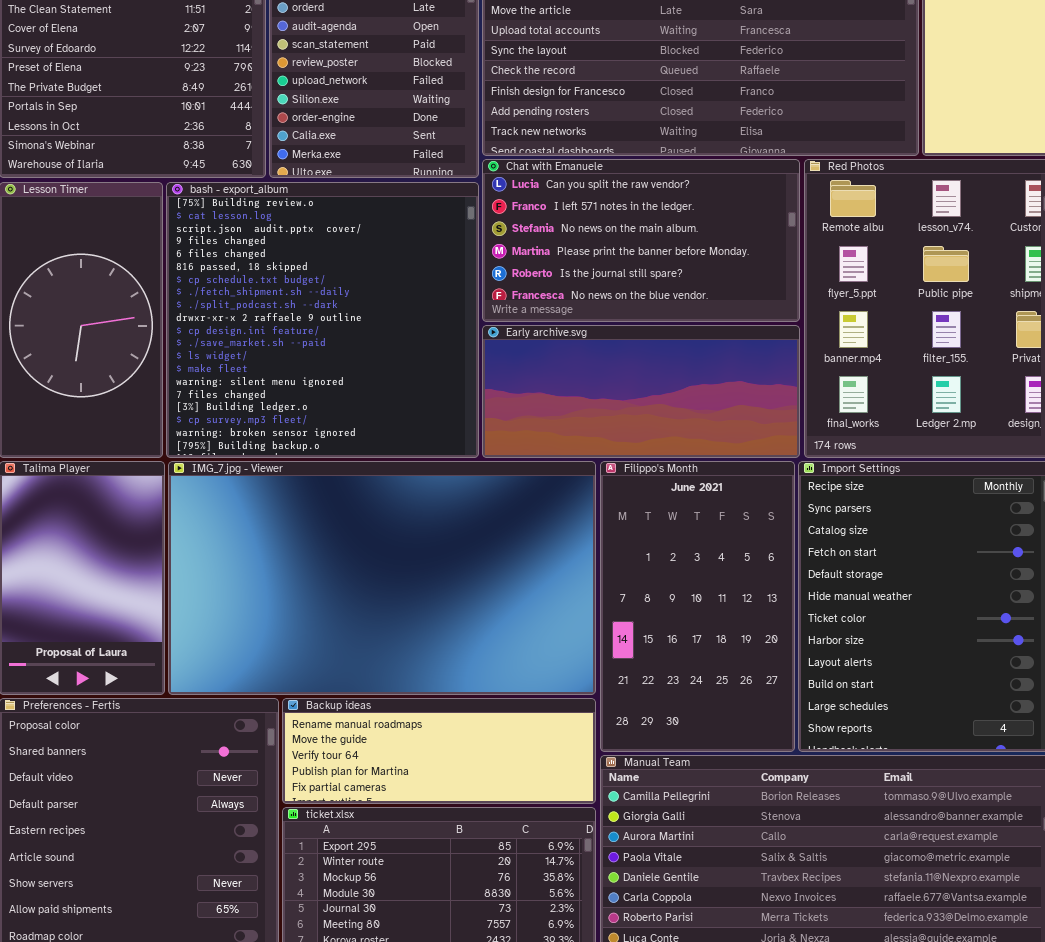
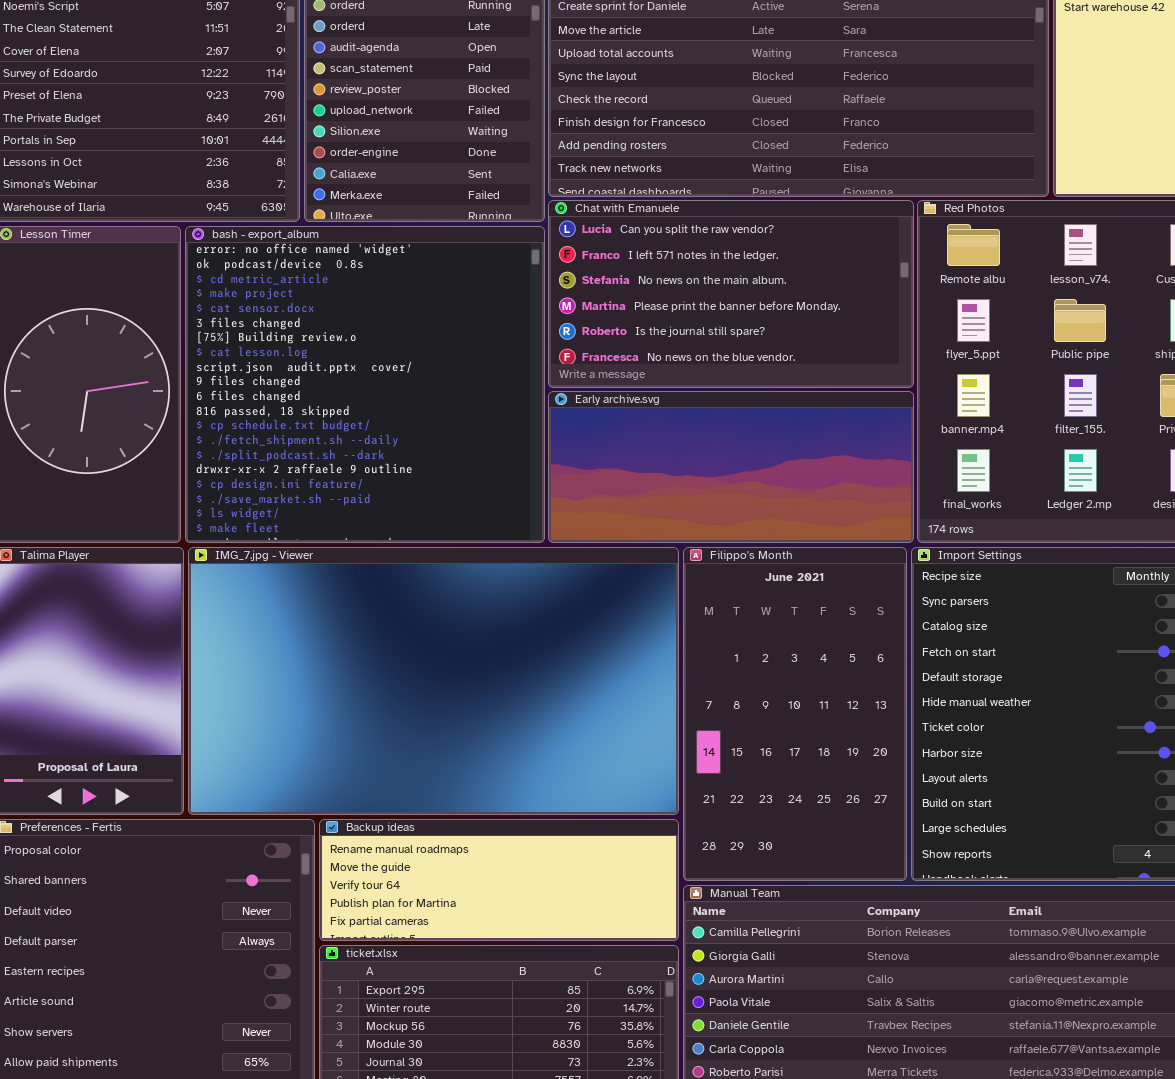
bash - export_album: [166,182,479,458] -> [185,226,545,543], scrolled up 6 rows

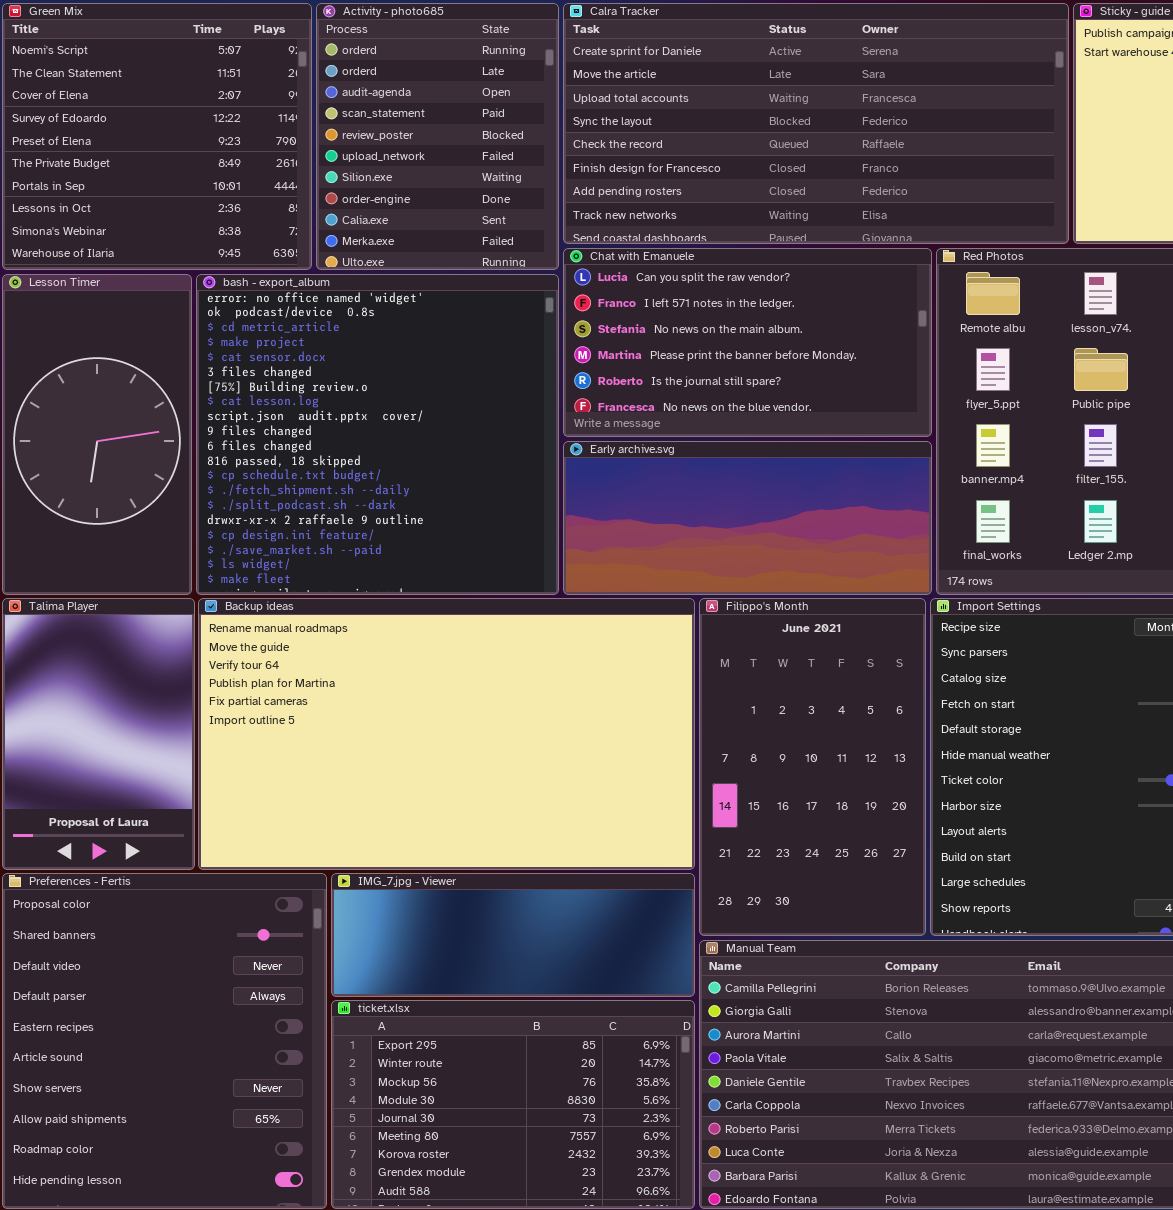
IMG_7.jpg - Viewer: [188,547,679,815] -> [331,873,695,997], moved, resized
Backup ideas: [319,819,679,941] -> [198,598,695,870], moved, resized

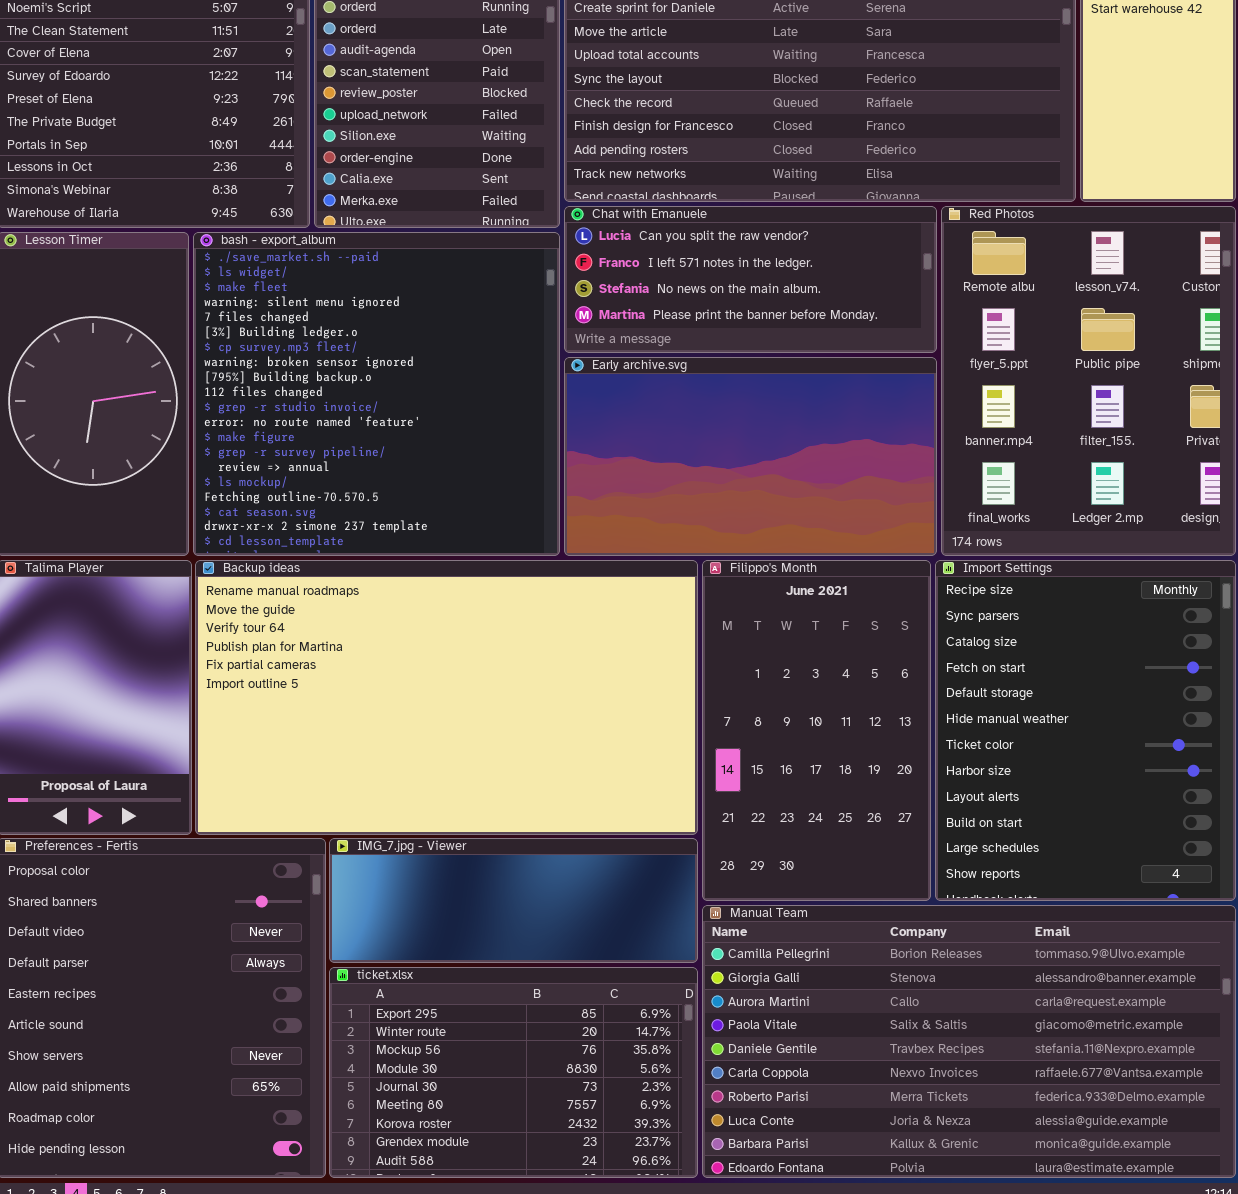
Chat with Emanuele: [563,248,932,437] -> [564,206,937,353], resized
bash - export_album: [196,274,559,595] -> [193,232,560,556], scrolled down 17 rows
Early archive.svg: [563,441,932,595] -> [564,357,937,556], resized

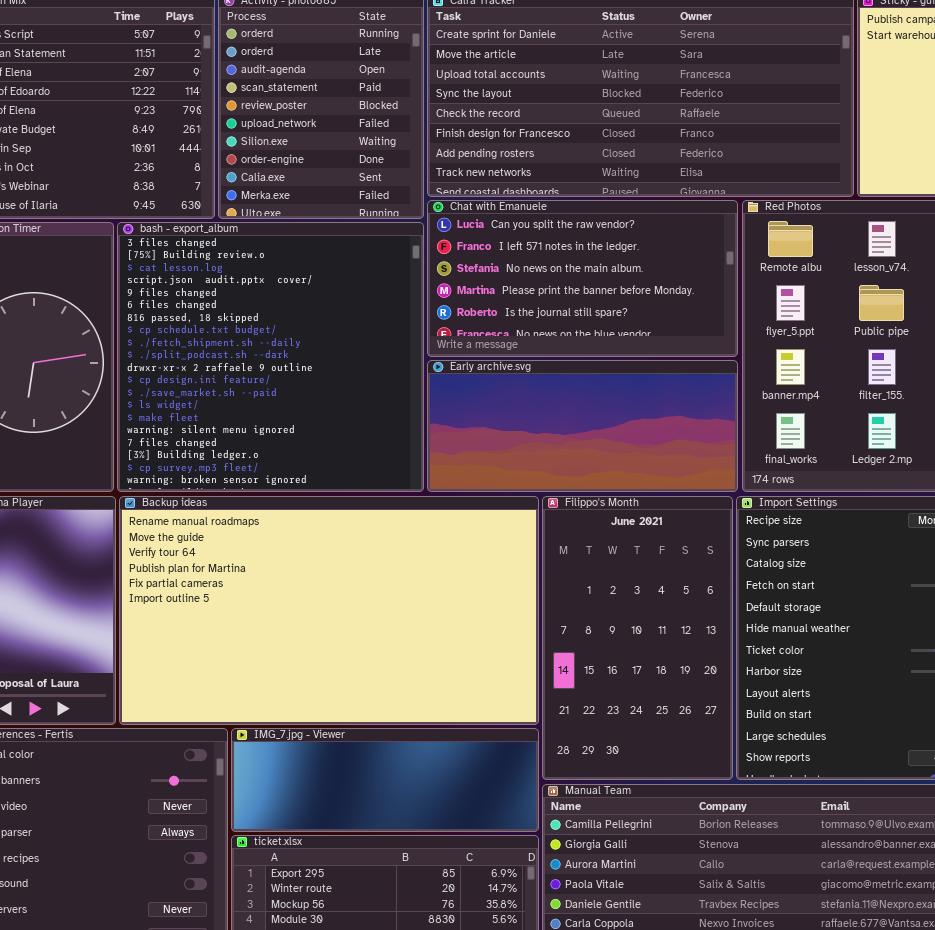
Chat with Emanuele: [564,206,937,353] -> [427,200,738,357], resized
bash - export_album: [193,232,560,556] -> [117,222,424,492], scrolled up 12 rows
Early archive.svg: [564,357,937,556] -> [427,360,738,492], resized

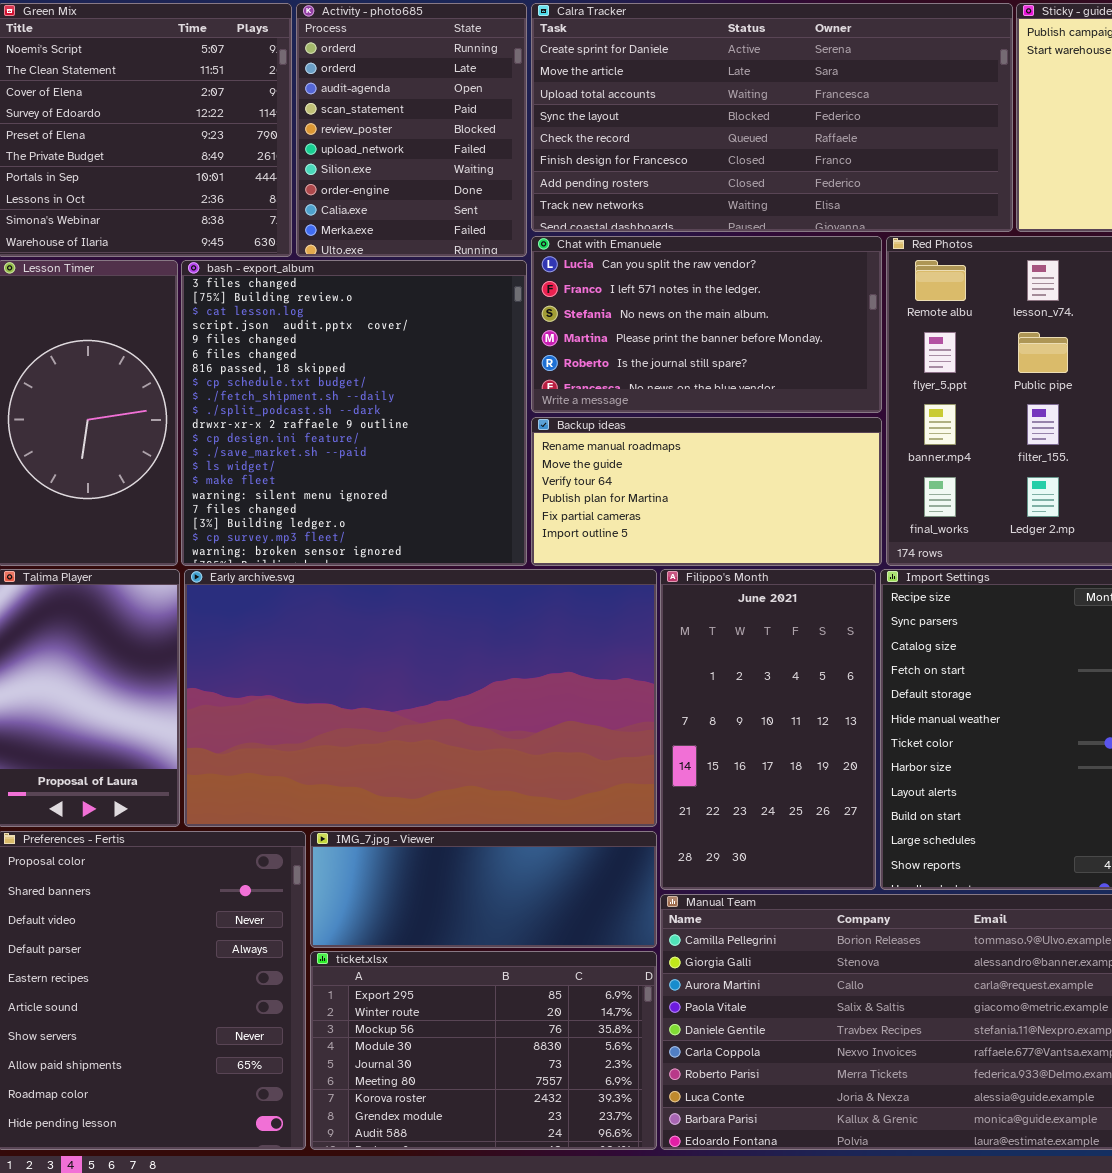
Early archive.svg: [427,360,738,492] -> [184,569,657,827], moved, resized
Backup ideas: [119,496,539,725] -> [531,417,882,566], moved, resized

